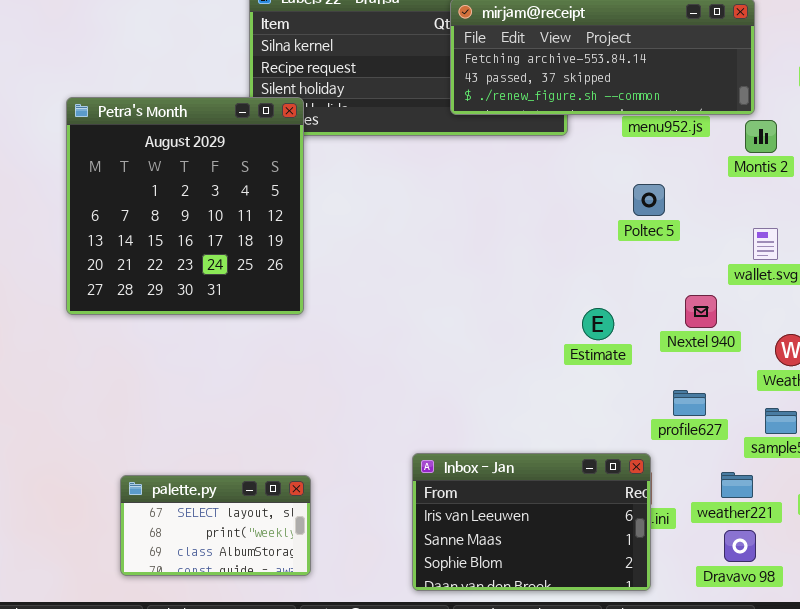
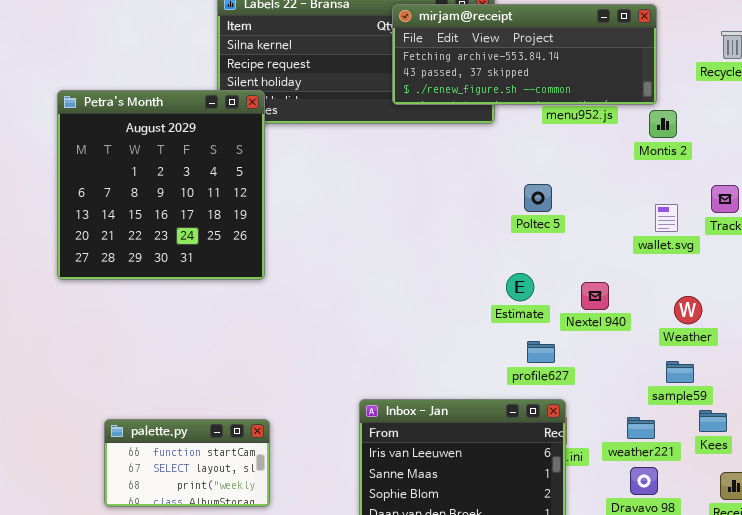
Poltec 5: [633,184,665,216] -> [524,184,552,212], moved
Nextel 940: [685,295,717,328] -> [581,282,609,310], moved
profile627: [673,390,706,416] -> [527,341,555,363], moved
palette.py: [120,475,311,576] -> [104,419,270,507], scrolled up 1 row

